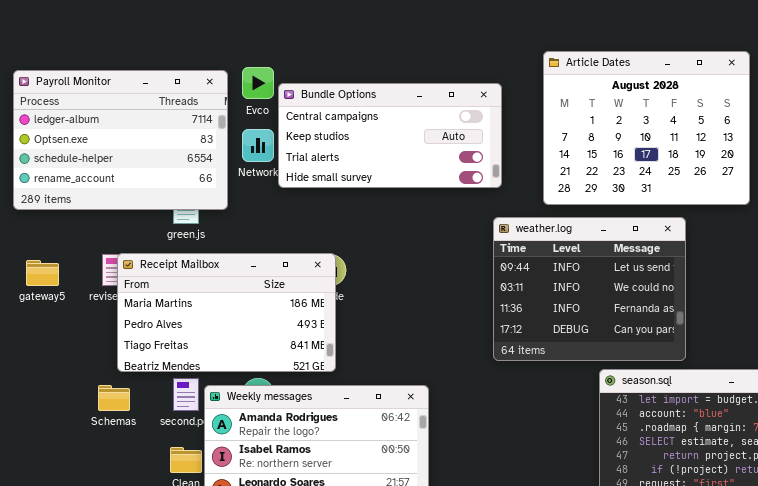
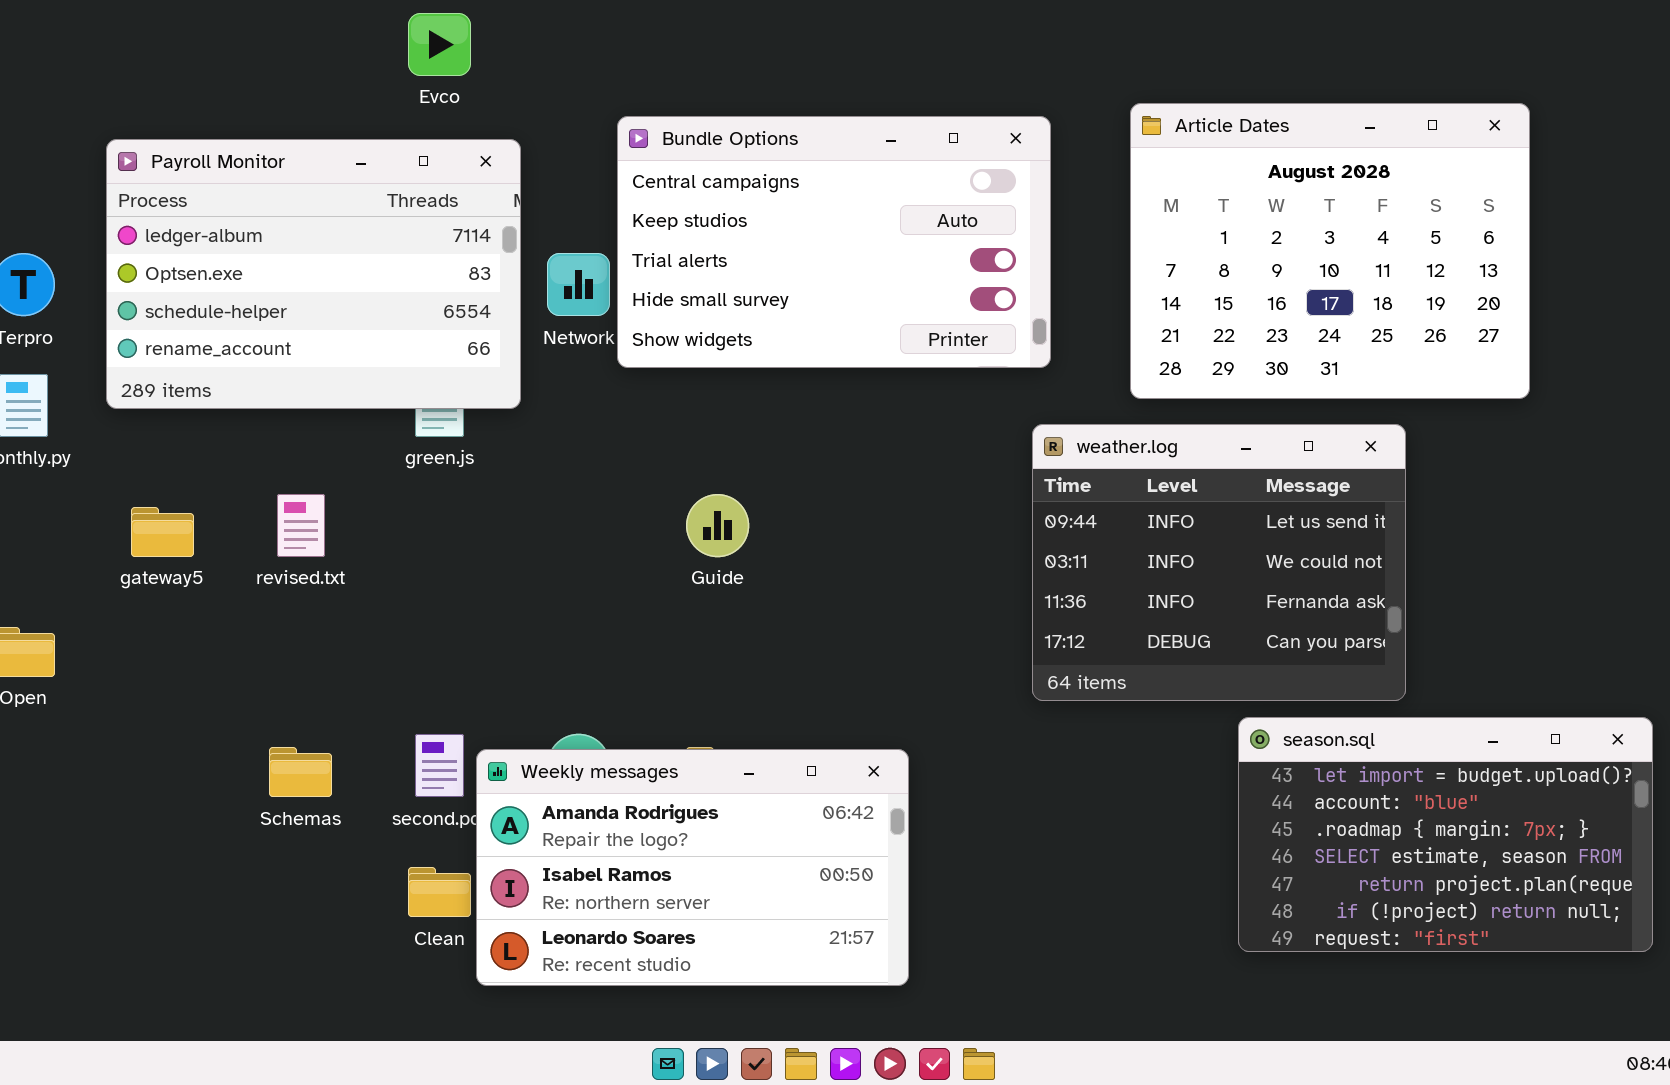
Evco: [242,67,274,99] -> [408,13,471,76], moved
Bundle Options: [278,83,502,188] -> [617,116,1051,368], resized
Receipt Mailbox: [117,253,336,372] -> none, closed

